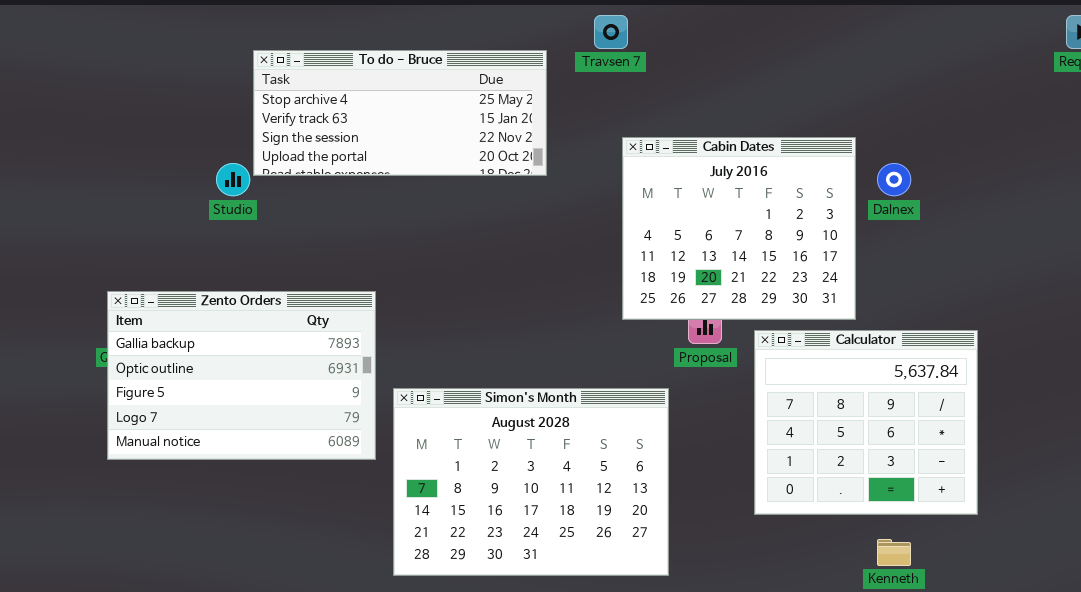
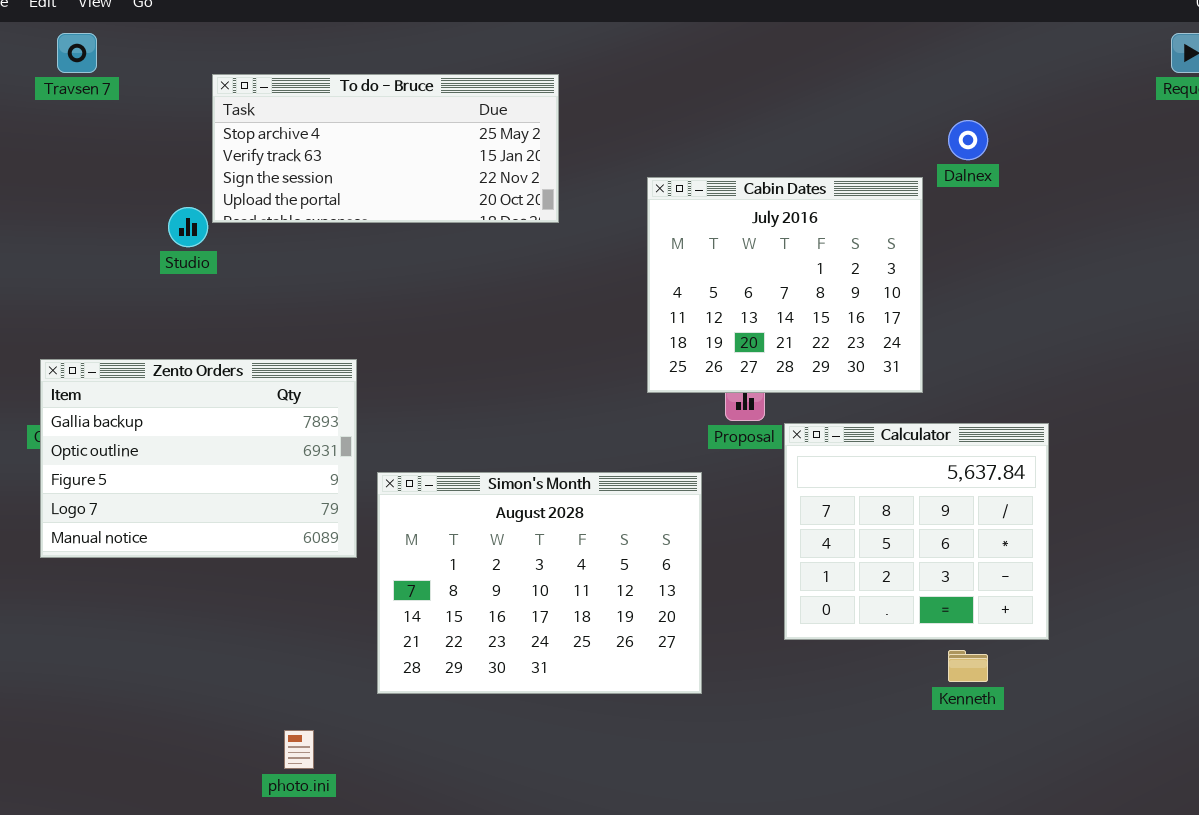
Travsen 7: [594,15,628,49] -> [57,33,97,73], moved
Dalnex: [877,163,911,196] -> [948,120,988,160], moved
Calculator: [754,330,978,515] -> [784,423,1049,640], moved

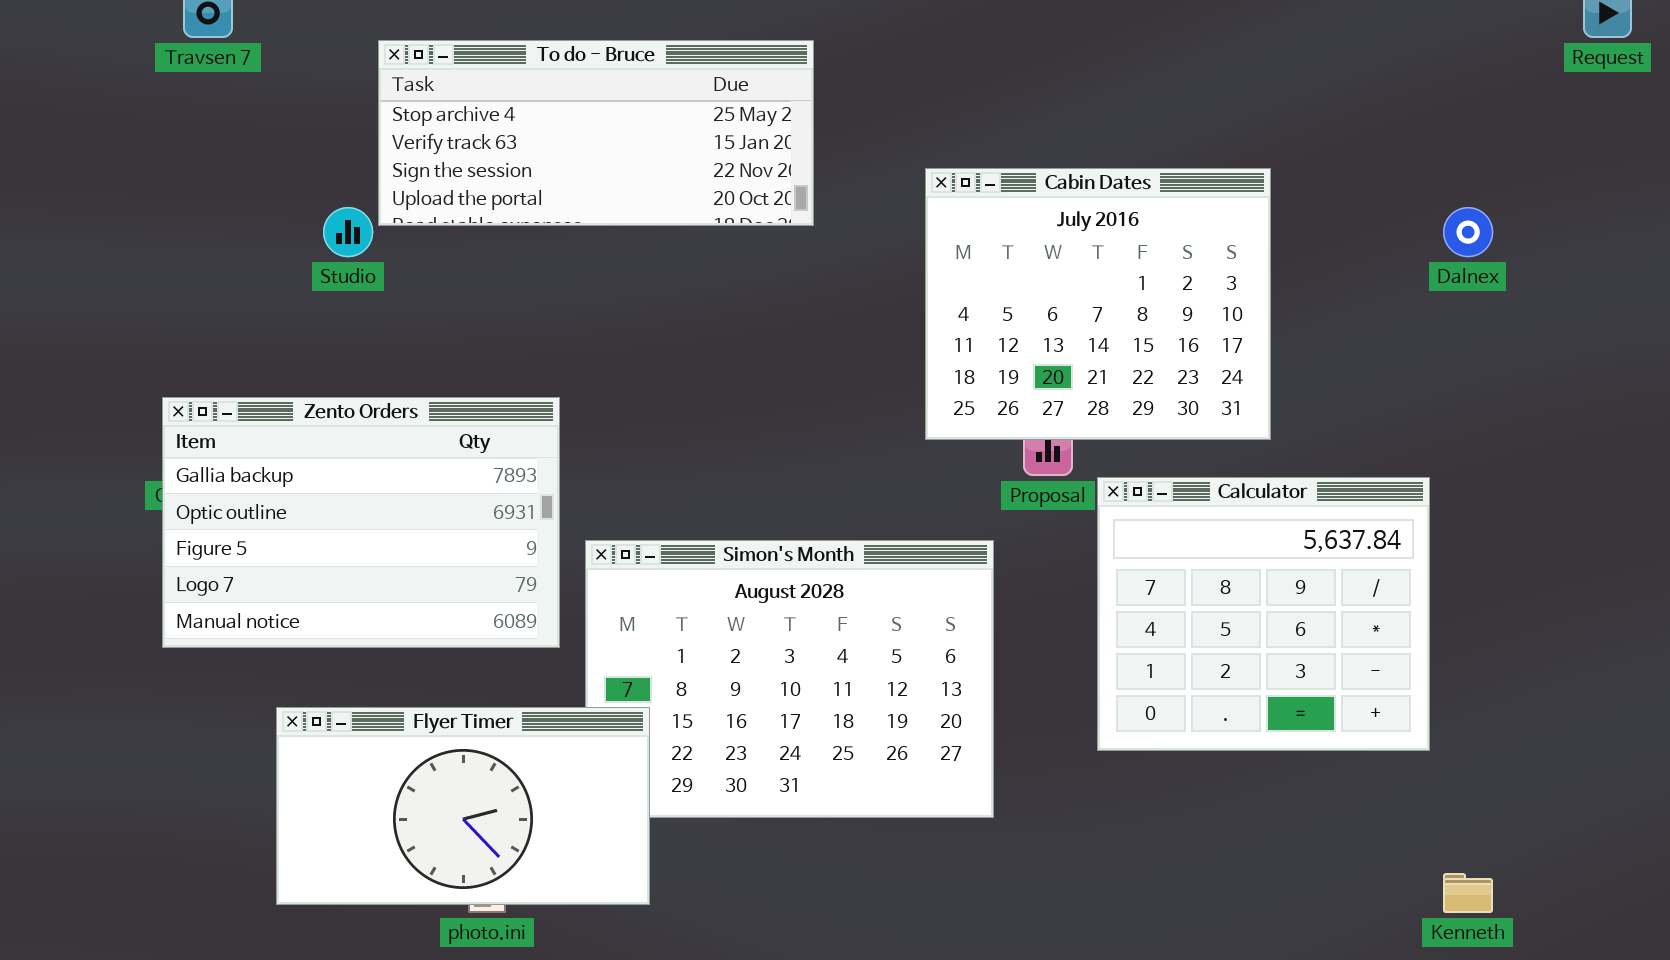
Dalnex: [948,120,988,160] -> [1443,207,1493,257], moved
Flyer Timer: none -> [276,707,650,905], opened
Kenneth: [948,650,988,682] -> [1443,873,1493,913], moved

